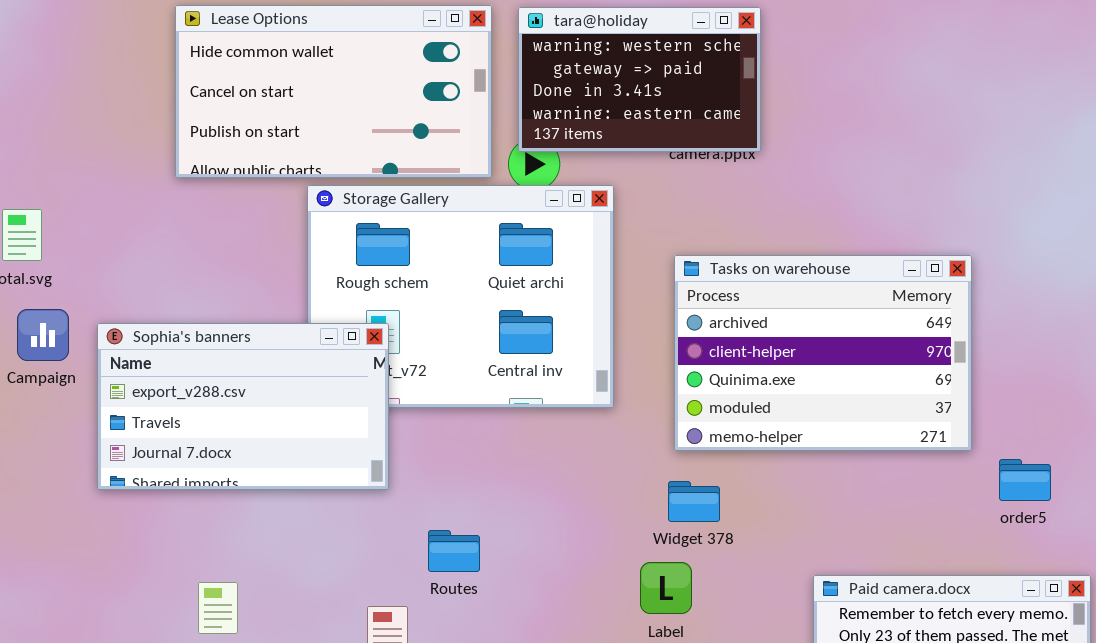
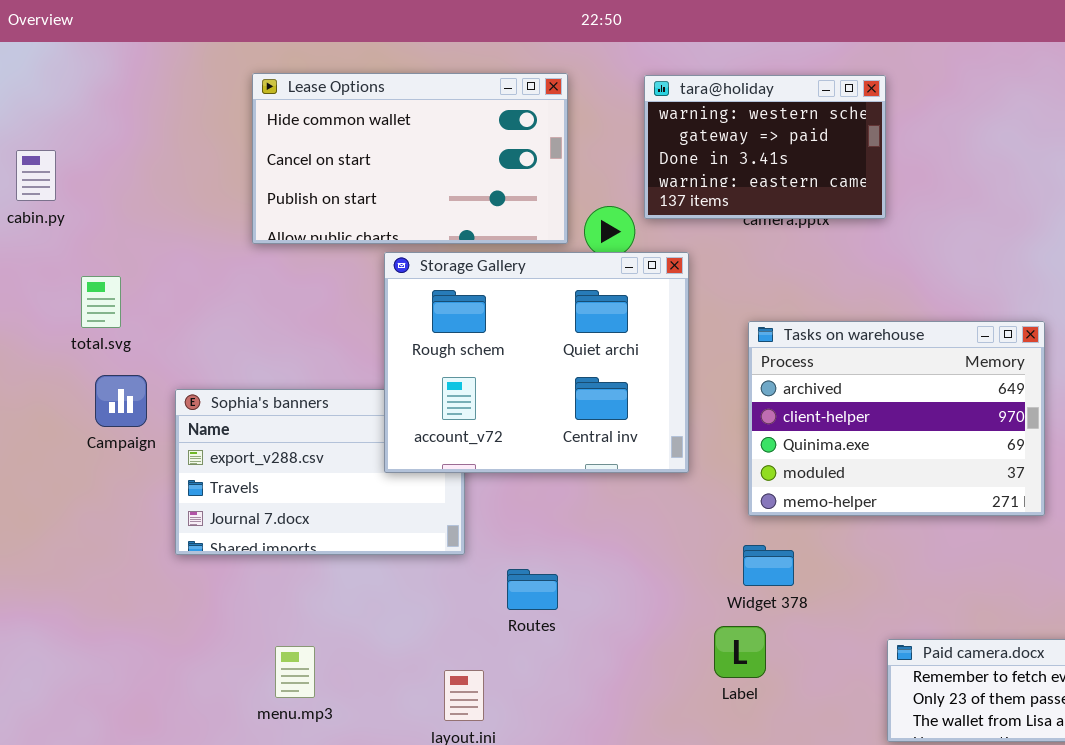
tara@holiday: [518,7,761,152] -> [644,75,886,219], moved
Storage Gallery: [307,185,614,408] -> [384,252,689,473], raised
Routes: [428,530,480,572] -> [507,569,558,610], moved

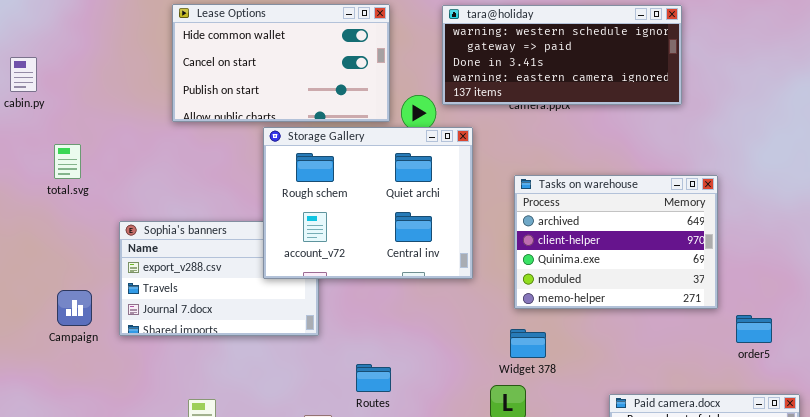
tara@holiday: [644,75,886,219] -> [442,5,682,105], resized
Campaign: [95,375,147,427] -> [57,290,92,326], moved
Routes: [507,569,558,610] -> [356,364,391,392], moved

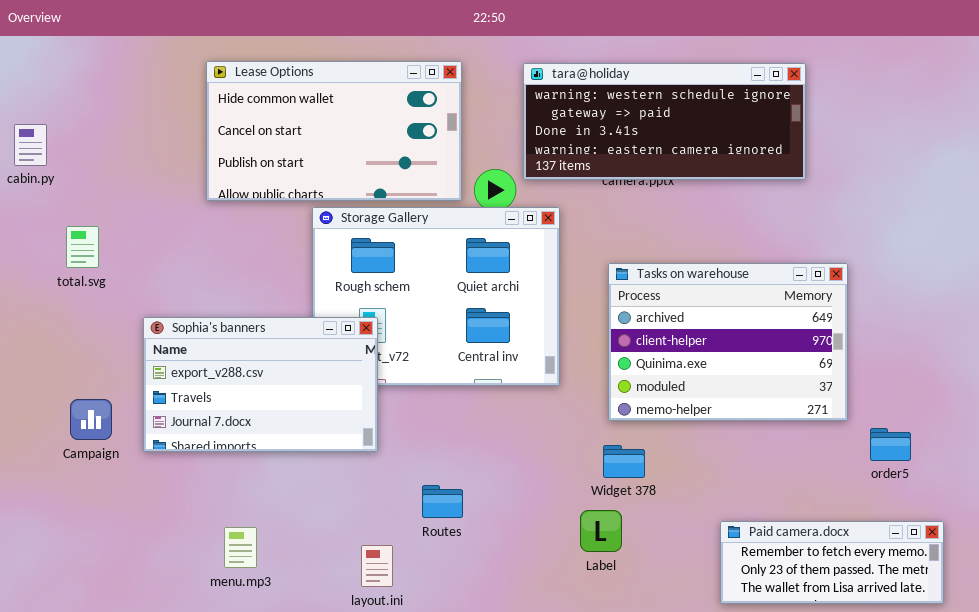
Sophia's banners: [119,221,319,336] -> [143,317,378,452], raised

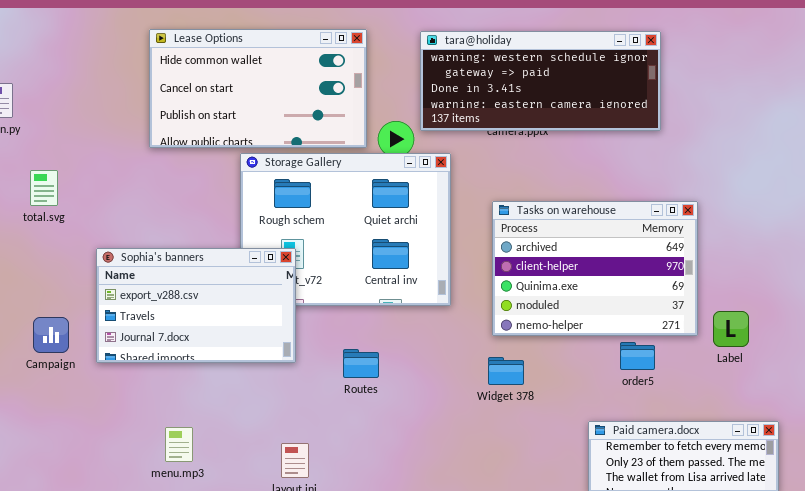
order5: [870,428,911,461] -> [620,342,655,370], moved
Routes: [422,485,463,518] -> [343,349,379,378], moved
Label: [580,510,622,552] -> [713,311,749,347], moved

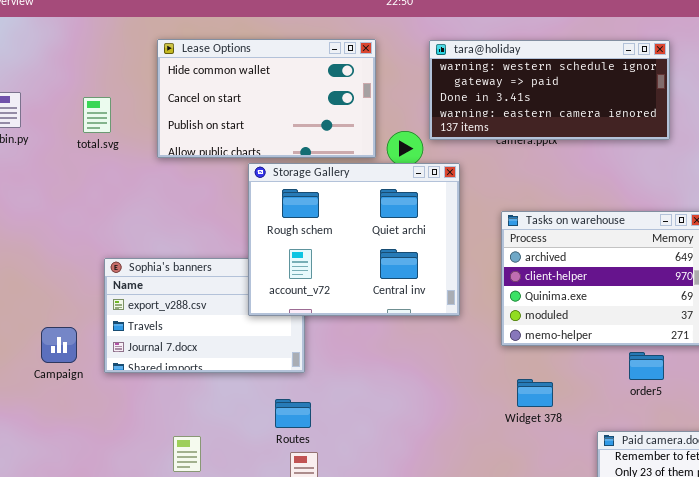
Storage Gallery: [240,153,451,306] -> [248,163,460,316], raised
total.svg: [30,170,58,206] -> [83,97,111,133], moved
Routes: [343,349,379,378] -> [275,399,311,428], moved
Widget 378: [488,357,524,385] -> [517,379,553,407], moved

